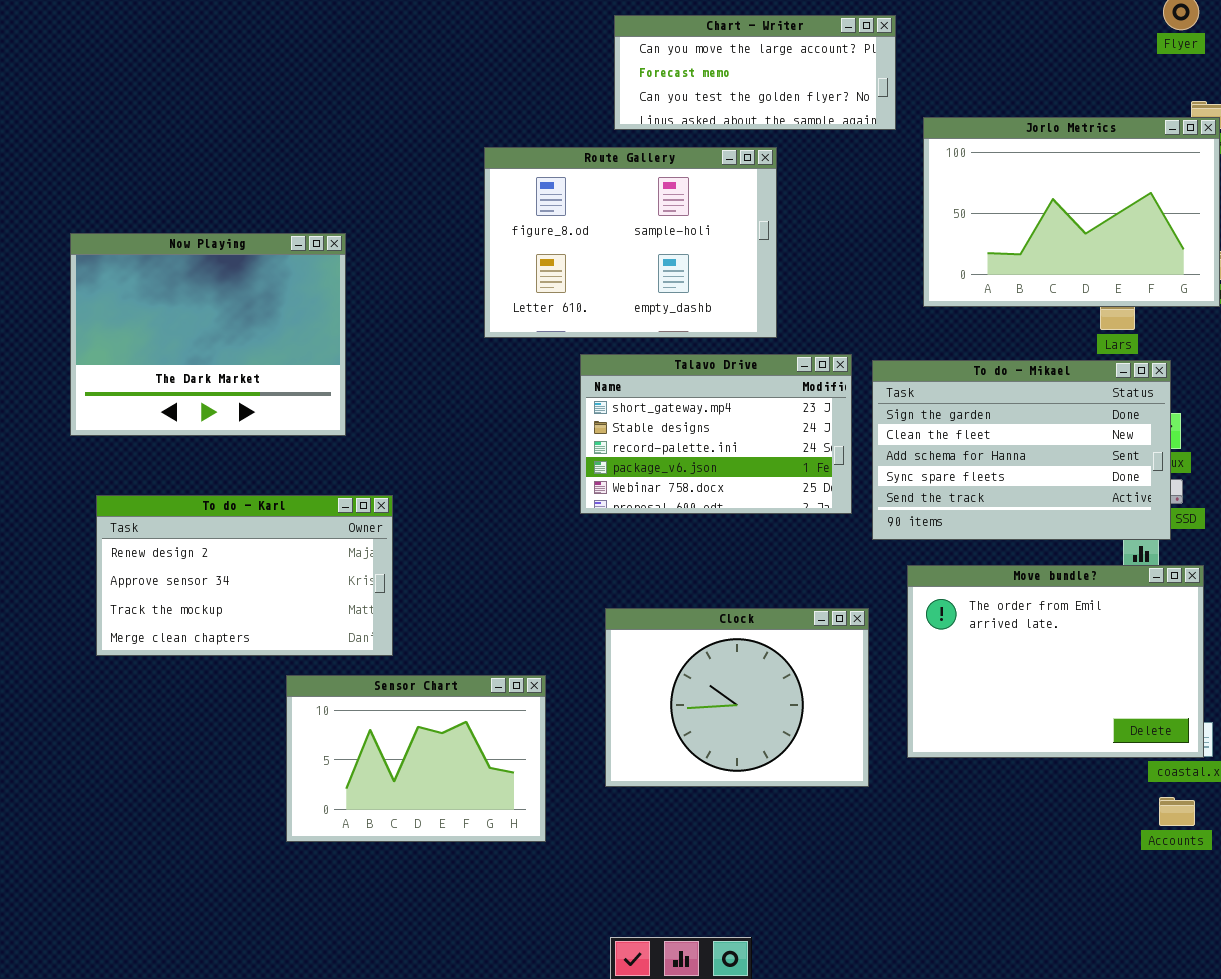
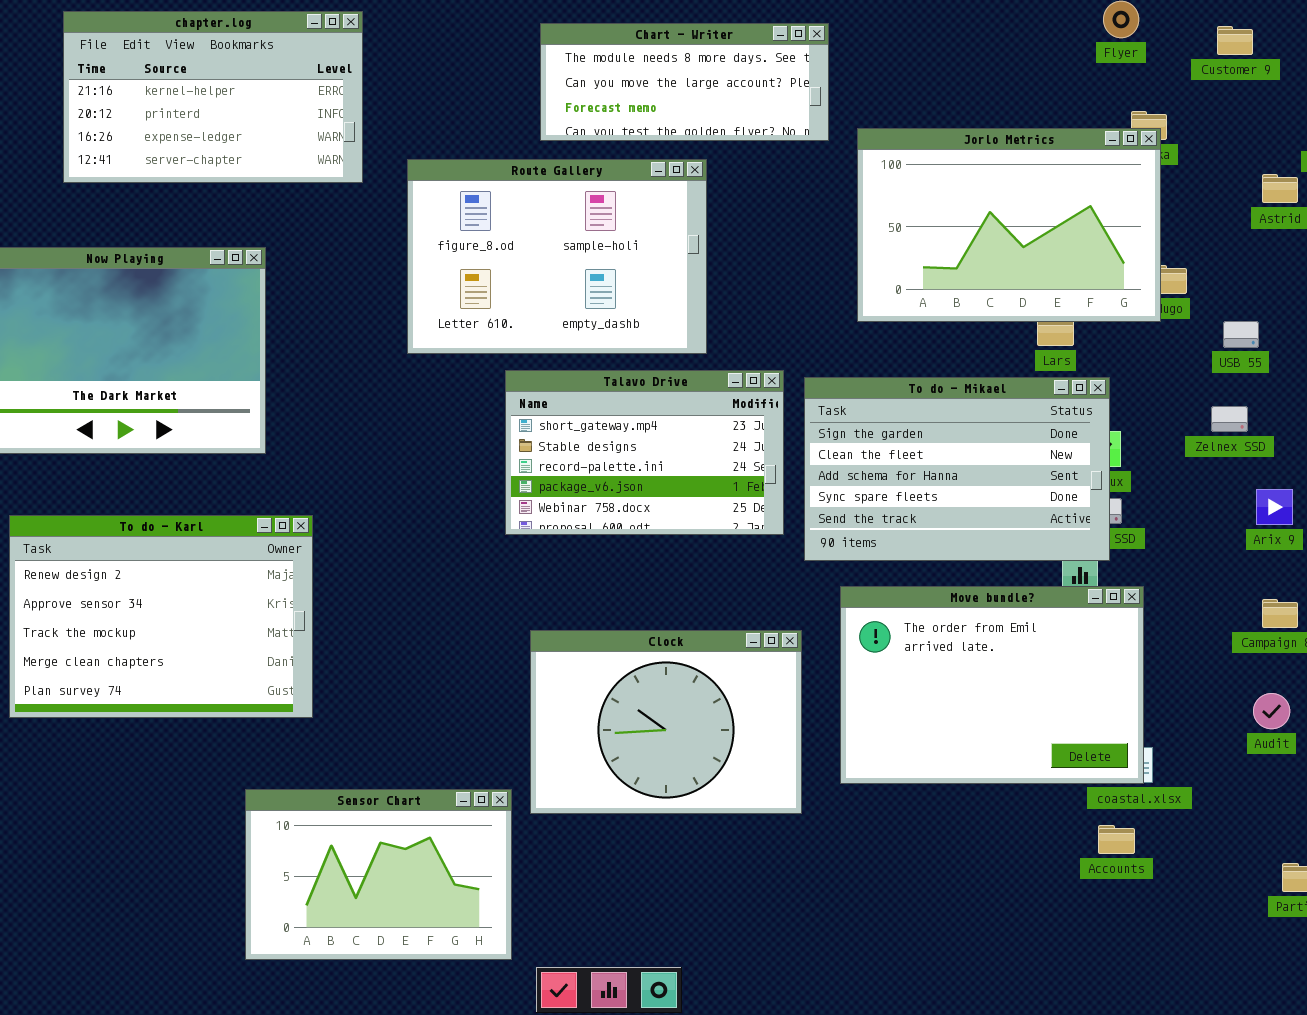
chapter.log: none -> [63,11,363,183], opened
Chart - Writer: [614,15,896,130] -> [540,23,829,141], scrolled up 1 row
To do - Karl: [96,495,393,656] -> [9,515,313,718], resized
Sensor Chart: [286,675,546,842] -> [245,789,512,960], moved

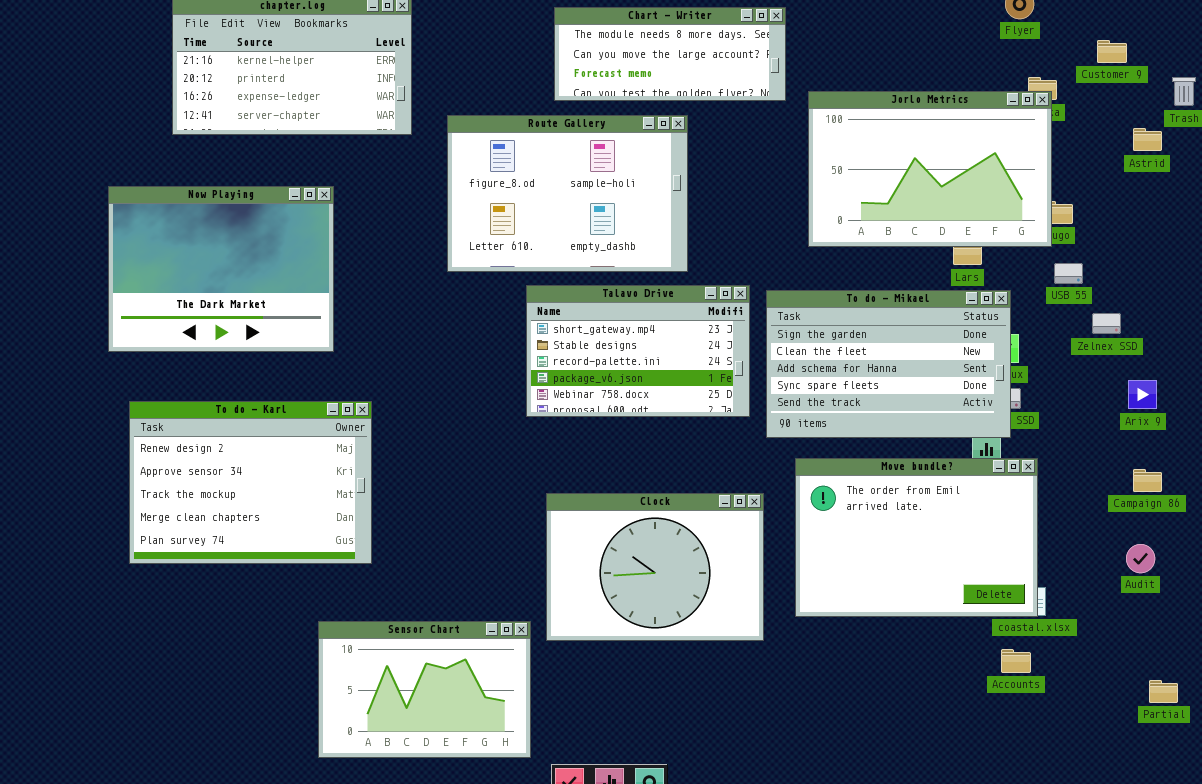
Customer 9: [1217,26,1253,55] -> [1097,40,1127,63], moved
USB 55: [1223,321,1259,348] -> [1054,263,1083,284], moved

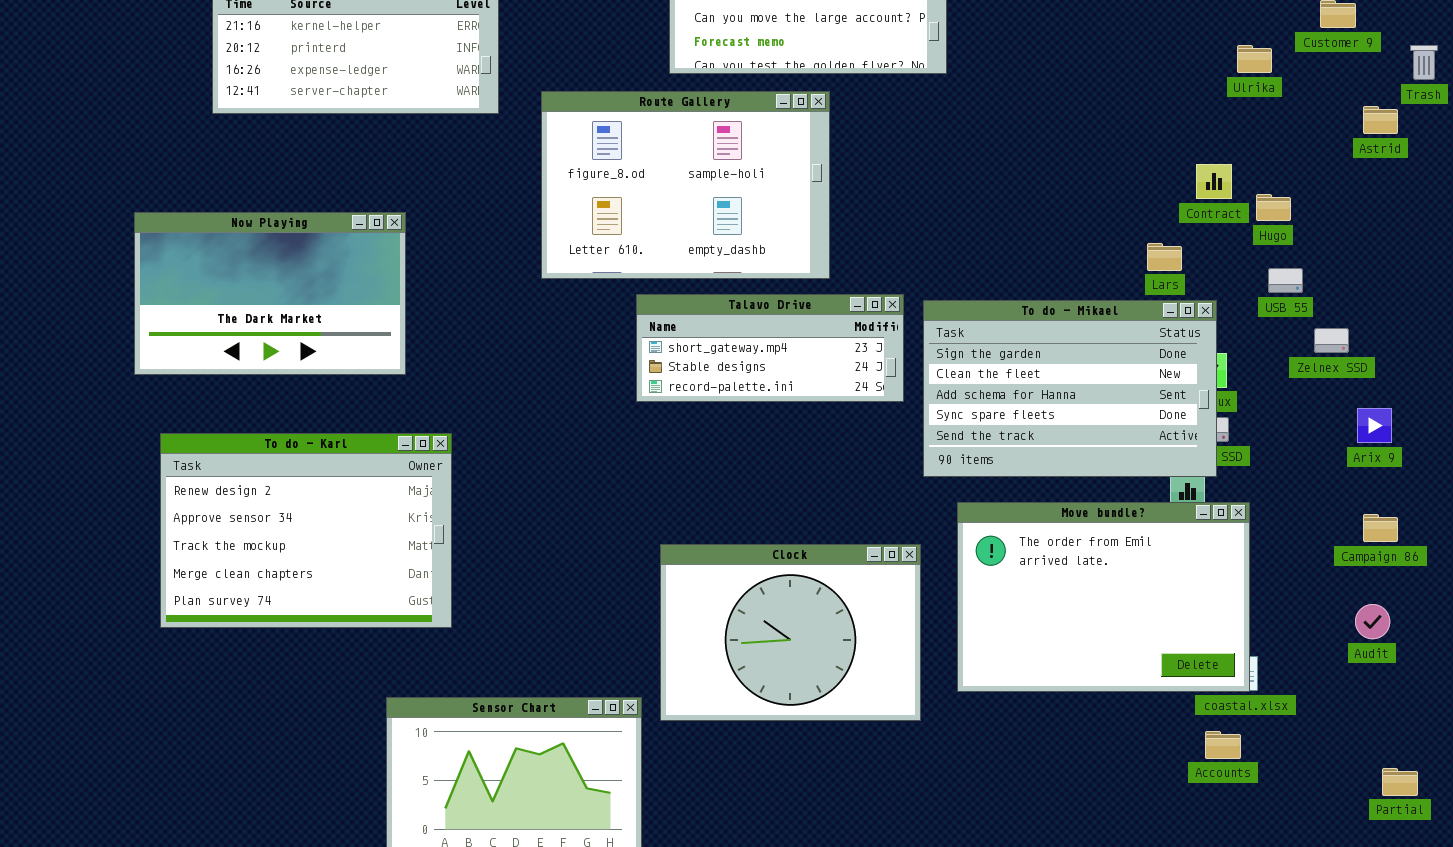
Jorlo Metrics: [808,91,1052,247] -> none, closed
Now Playing: [108,186,334,352] -> [134,212,406,375], resized
Talavo Drive: [526,285,750,417] -> [636,294,904,402], resized

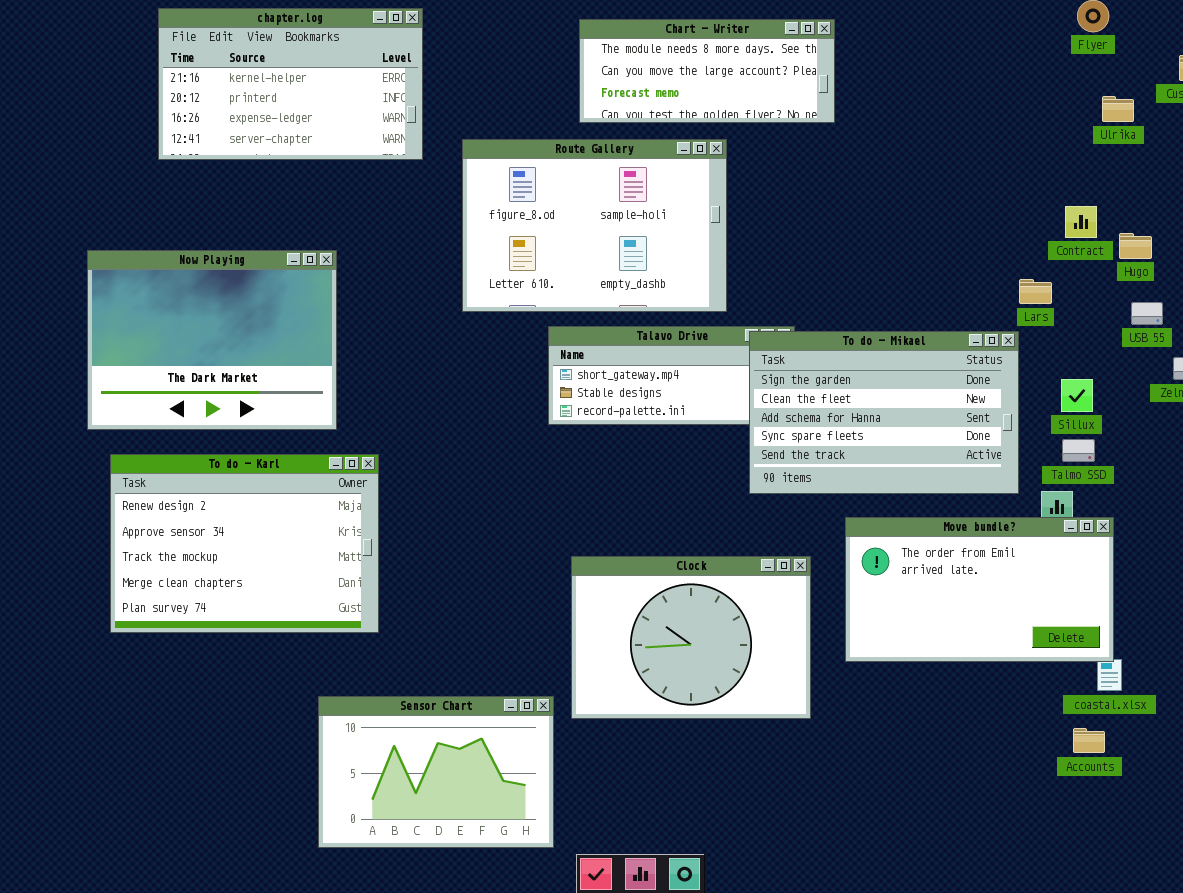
Now Playing: [134,212,406,375] -> [87,250,337,430], resized
To do - Mikael: [923,300,1217,477] -> [749,331,1019,494], moved
Move bundle?: [957,502,1250,692] -> [845,517,1114,662], resized

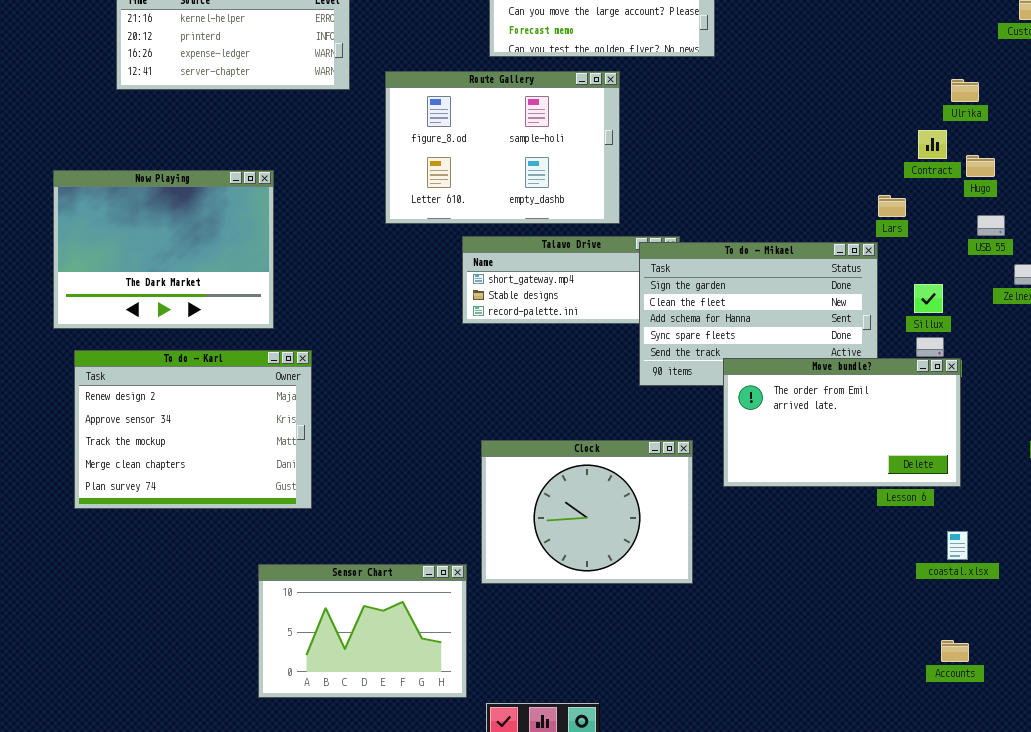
Ulrika: [1102,96,1134,122] -> [951,79,979,102], moved
Move bundle?: [845,517,1114,662] -> [723,358,961,487], moved
Accounts: [1073,728,1105,753] -> [941,640,969,662], moved

